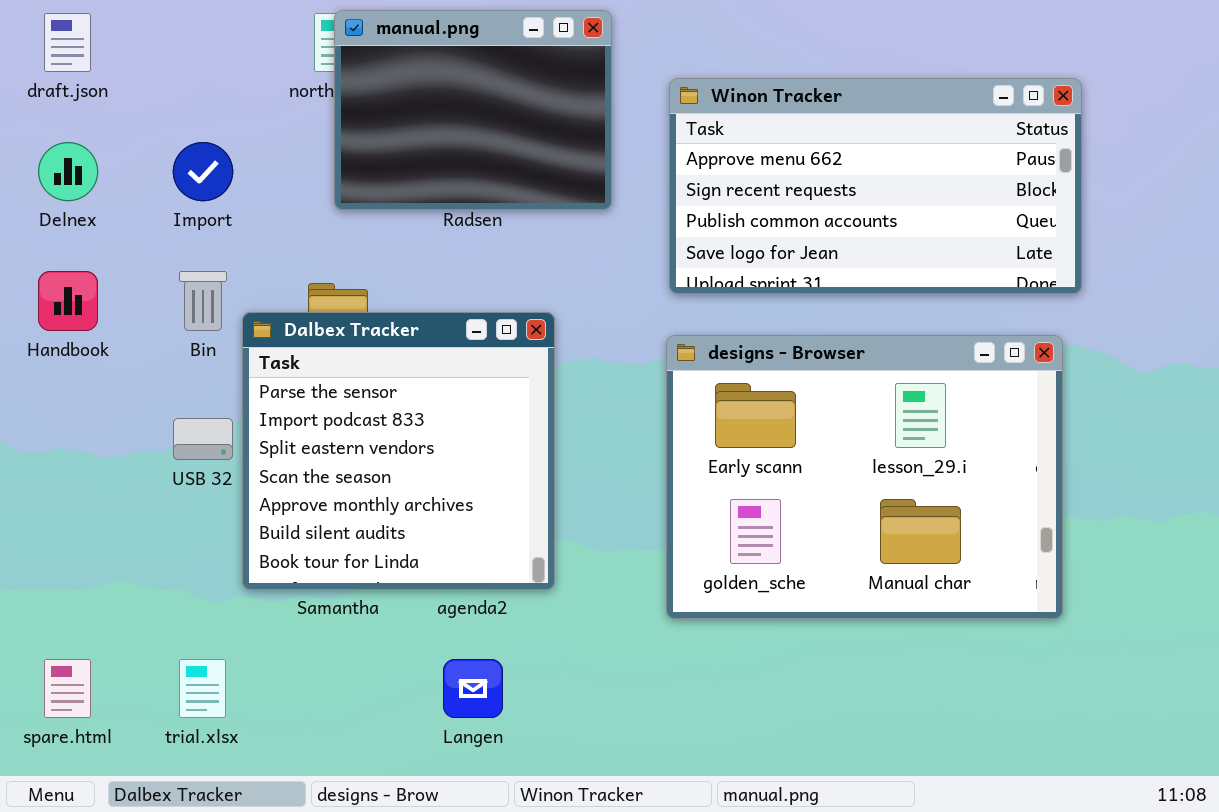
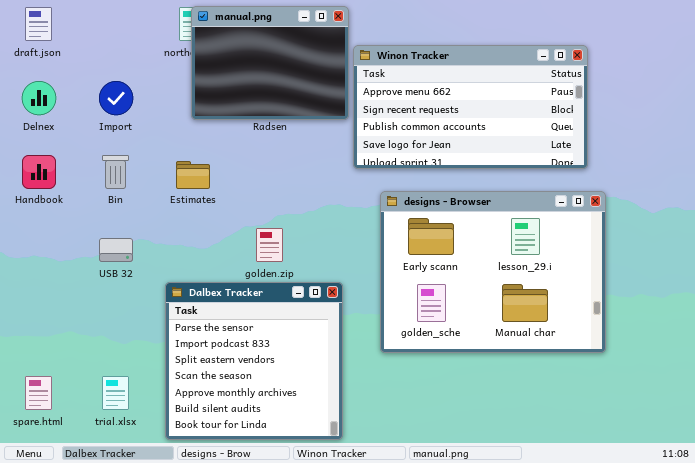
Winon Tracker: [669,78,1082,294] -> [353,45,588,169], moved
Dalbex Tracker: [242,312,555,590] -> [165,282,343,440], moved

